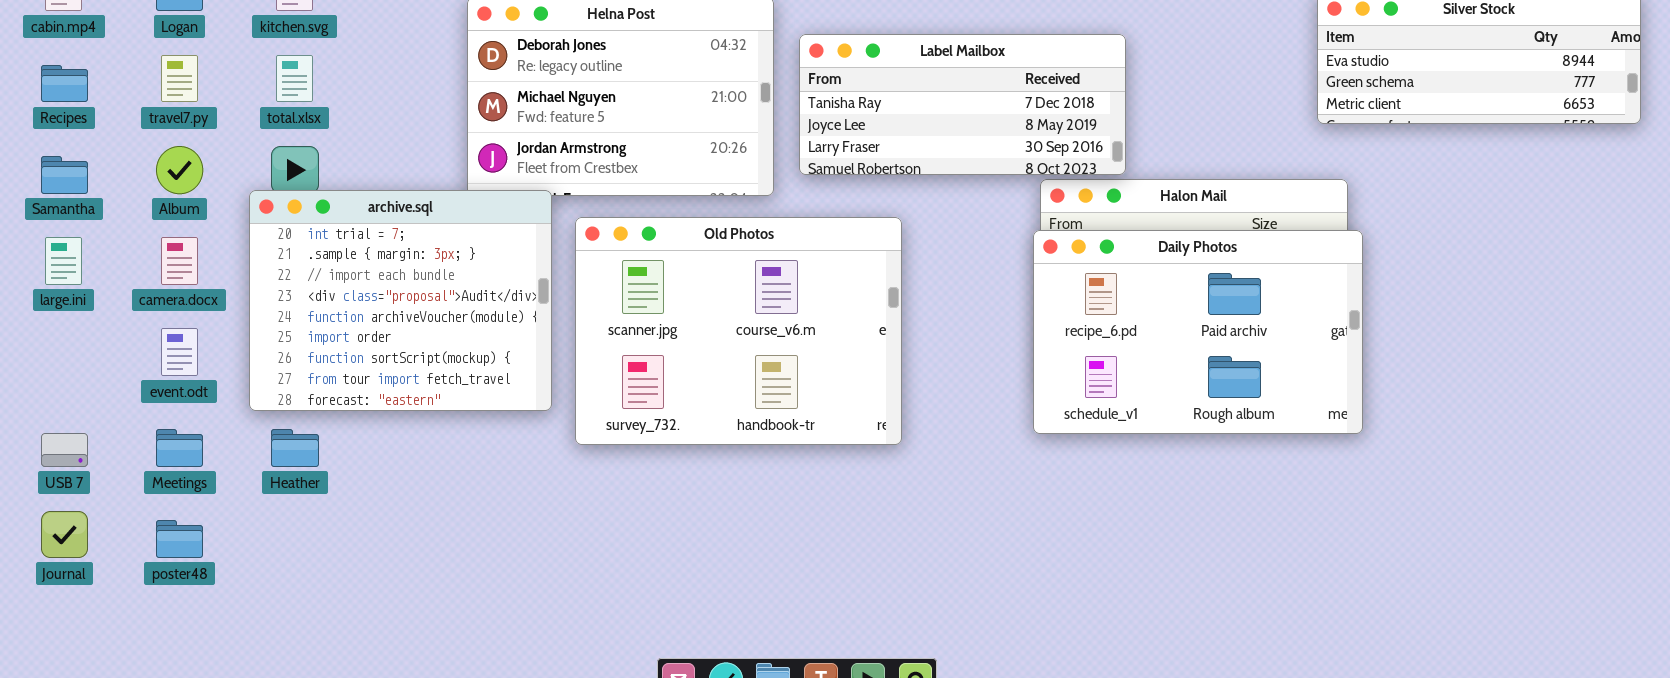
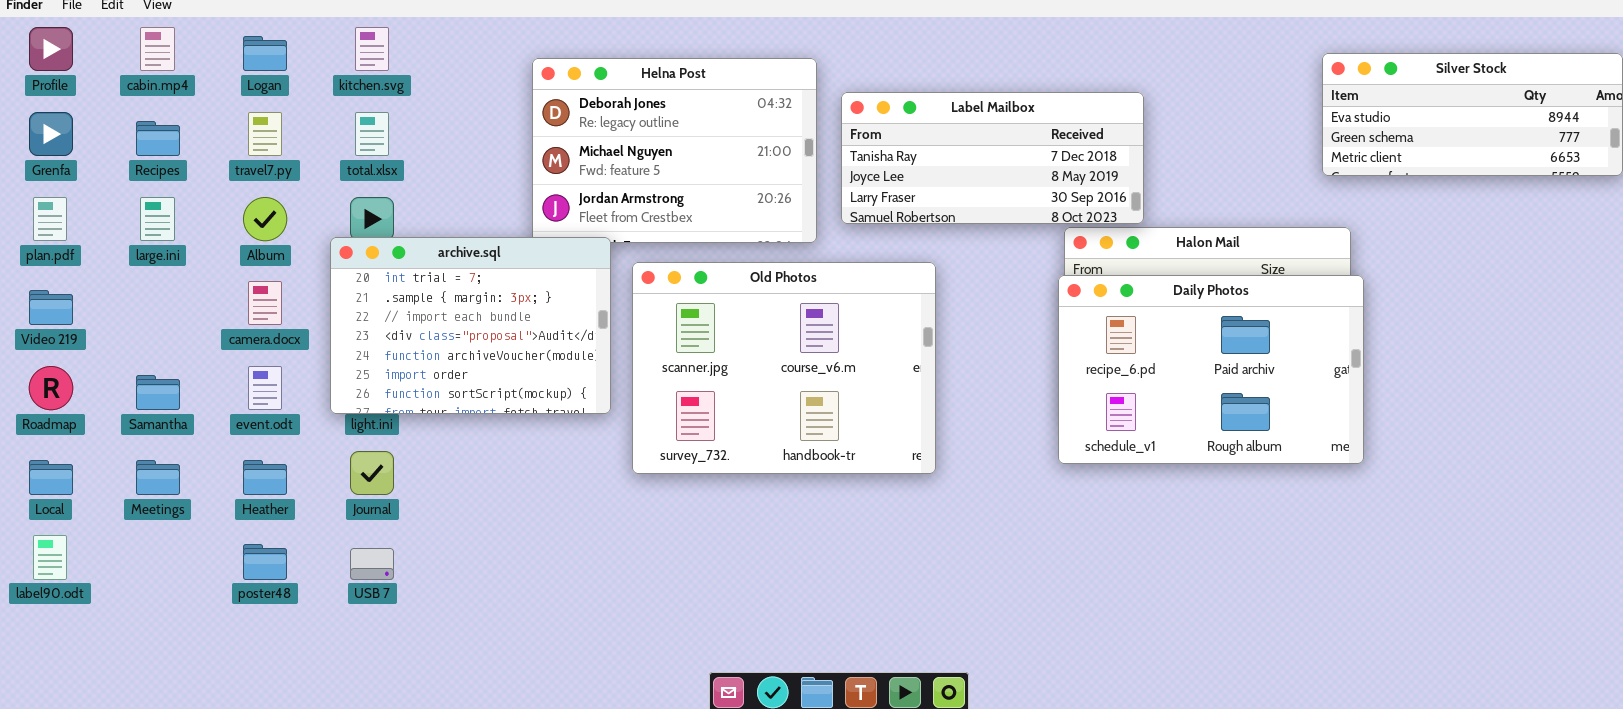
Samantha: [41,156,88,194] -> [136,375,180,410], moved
archive.sql: [249,190,552,411] -> [330,237,611,414], resized
large.ini: [45,237,82,285] -> [140,197,175,241], moved
Meetings: [156,429,203,467] -> [136,460,180,495], moved
Heather: [271,429,319,467] -> [243,460,287,495], moved
USB 7: [41,433,88,467] -> [350,548,394,580], moved
Journal: [41,511,88,558] -> [350,451,394,495], moved

